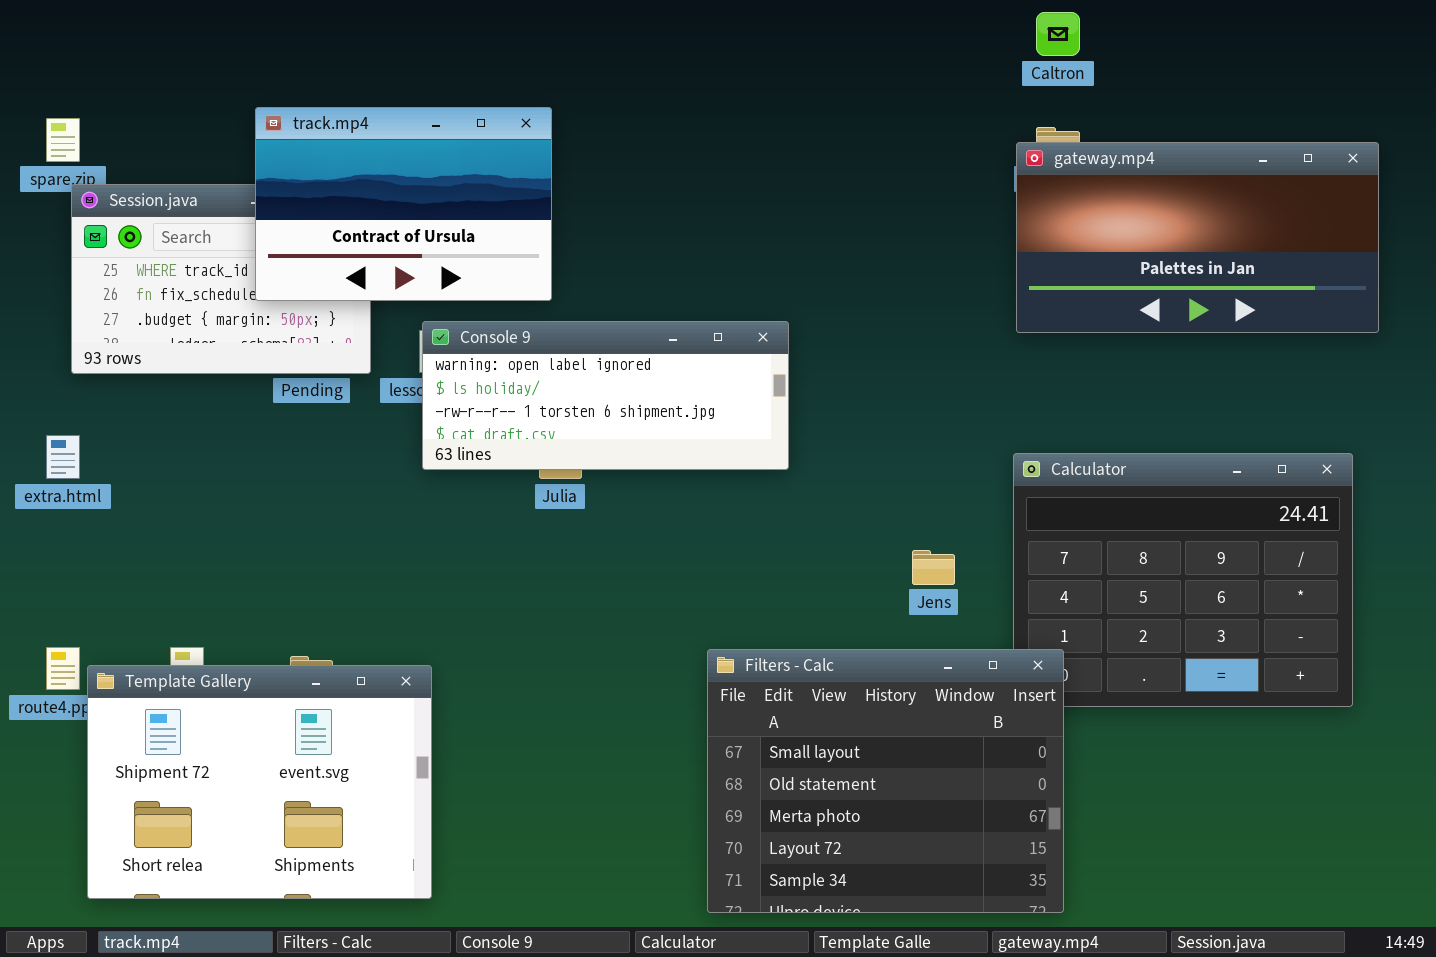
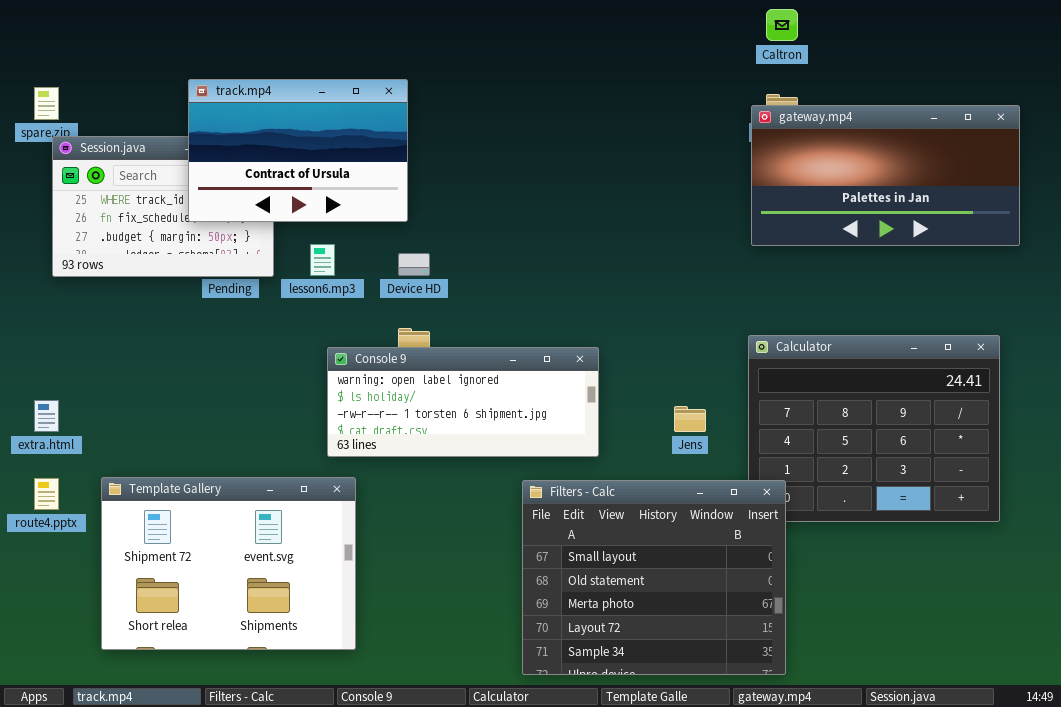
Console 9: [422,321,789,470] -> [327,347,599,457], moved
extra.html: [46,435,80,479] -> [34,400,59,432], moved
Template Gallery: [87,665,432,899] -> [101,477,356,650], moved

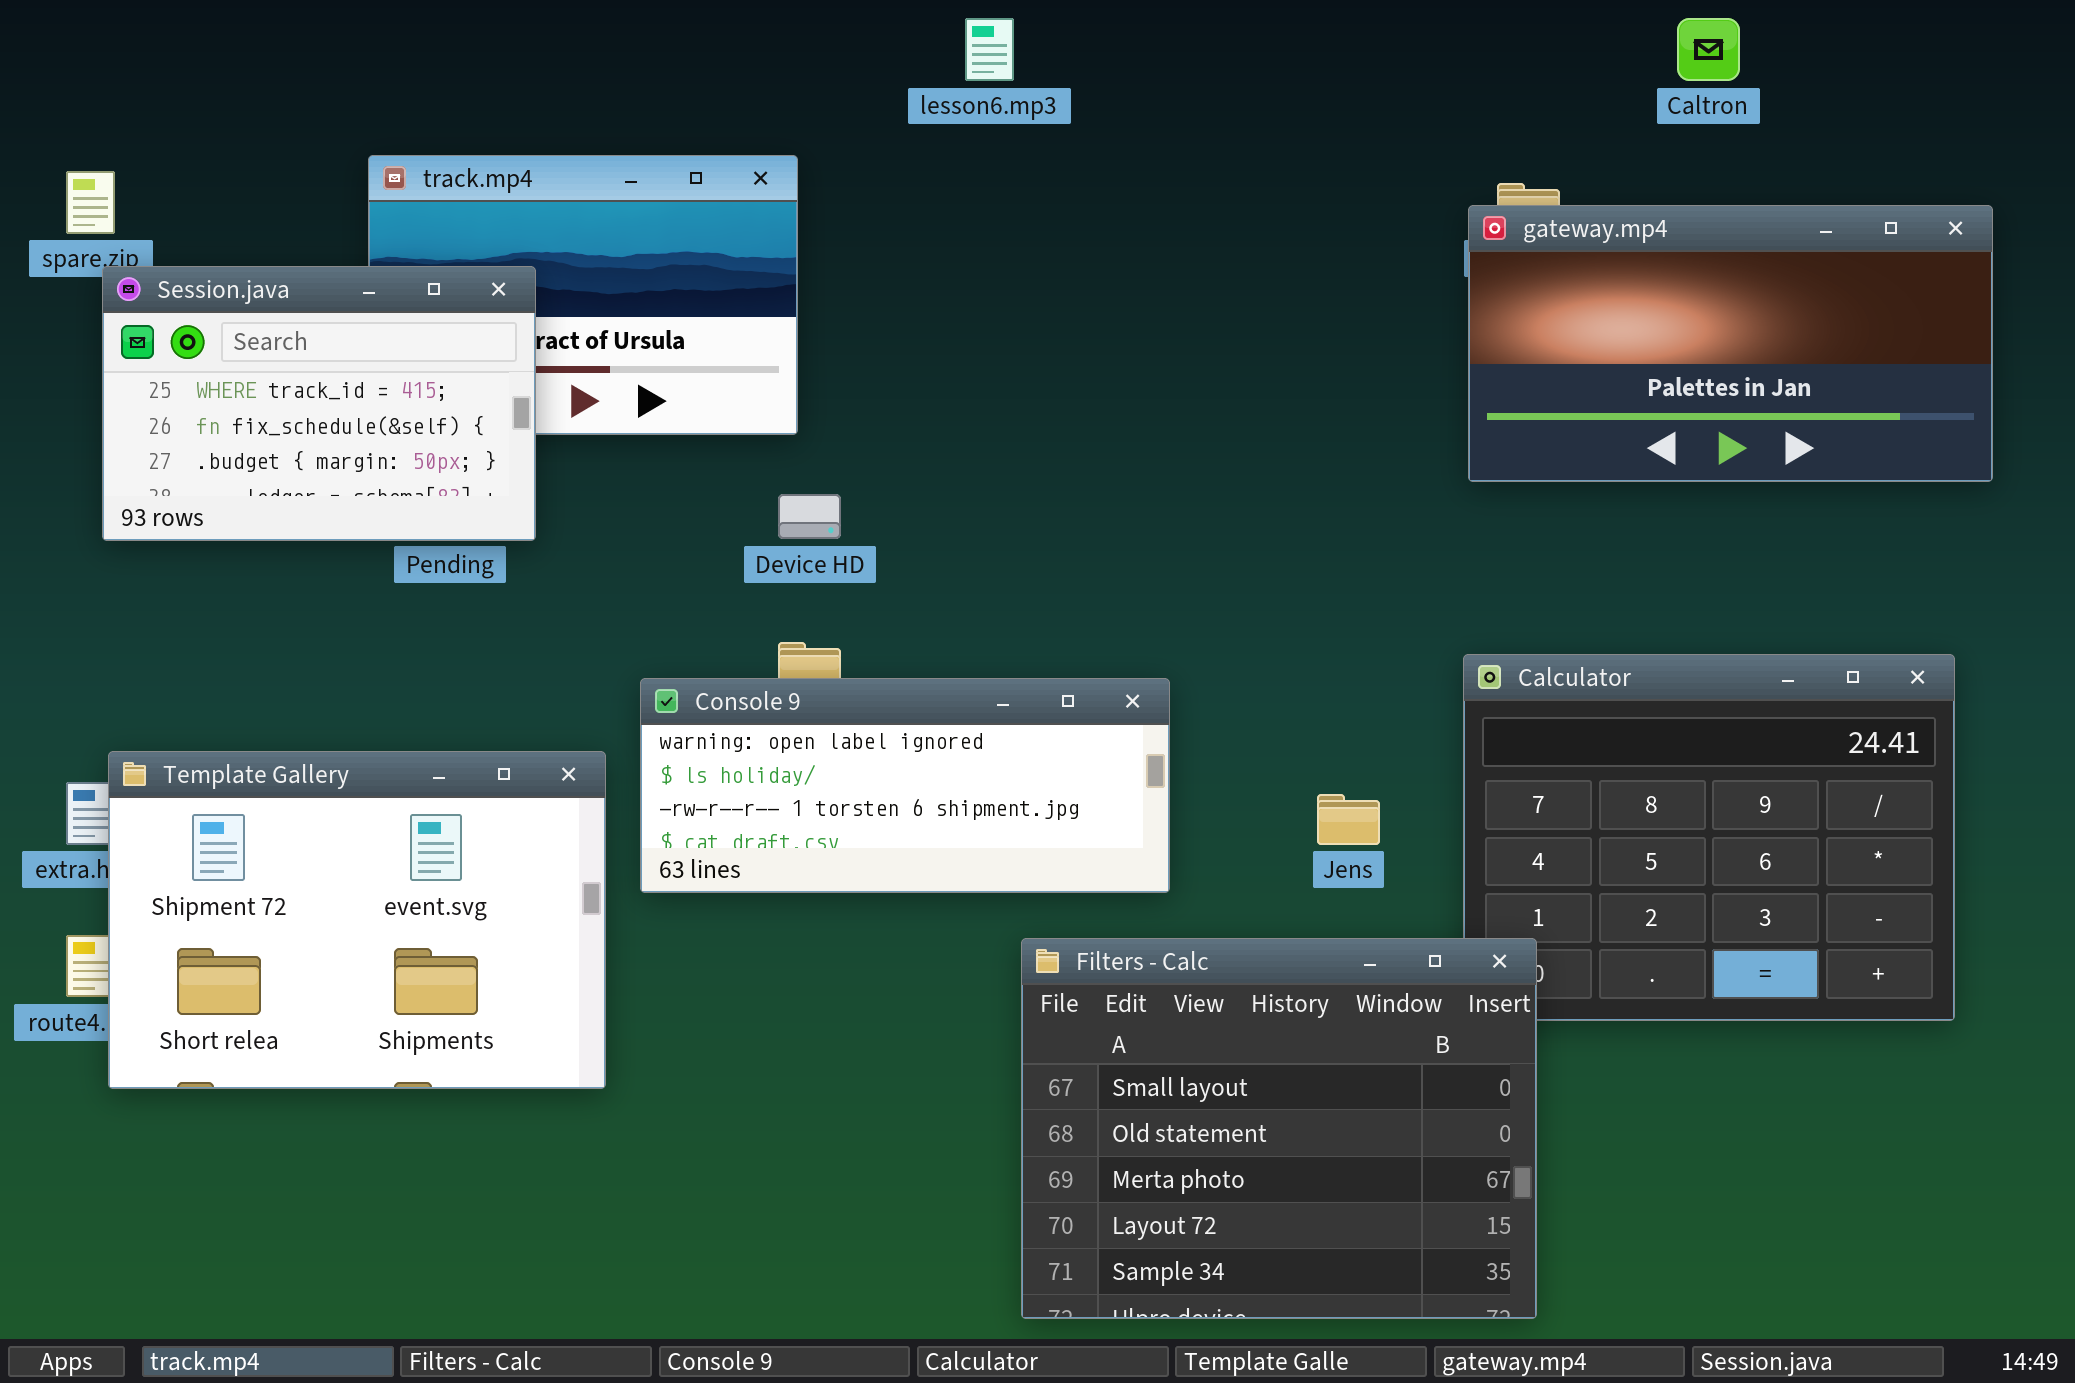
Caltron: [766,9,798,41] -> [1677,18,1740,81], moved
Session.java: [52,136,274,277] -> [102,266,536,541], raised
lesson6.mp3: [310,244,335,276] -> [965,18,1014,81], moved
Template Gallery: [101,477,356,650] -> [108,751,606,1089], moved

